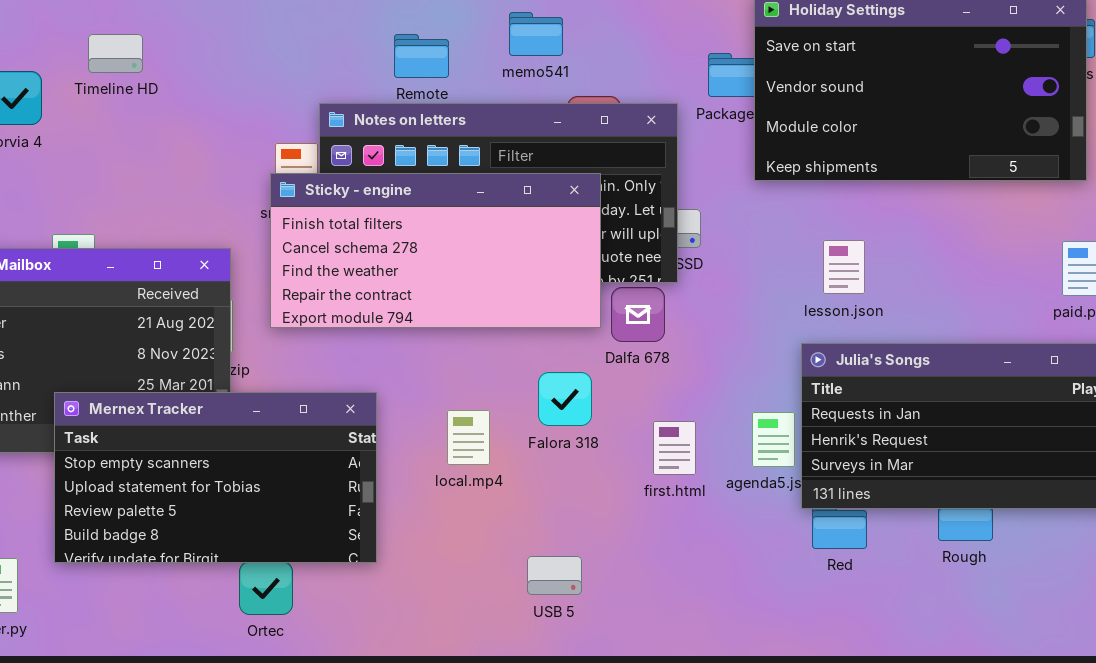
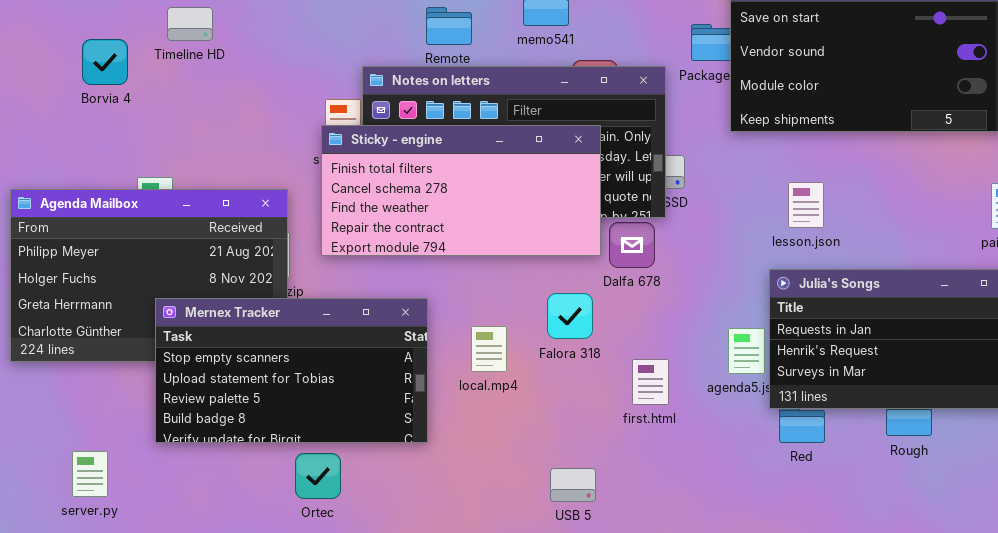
Mernex Tracker: [54,392,377,563] -> [155,298,428,443], moved
first.html: [653,421,696,475] -> [632,359,669,405], moved
USB 5: [527,556,582,595] -> [550,468,596,502], moved

